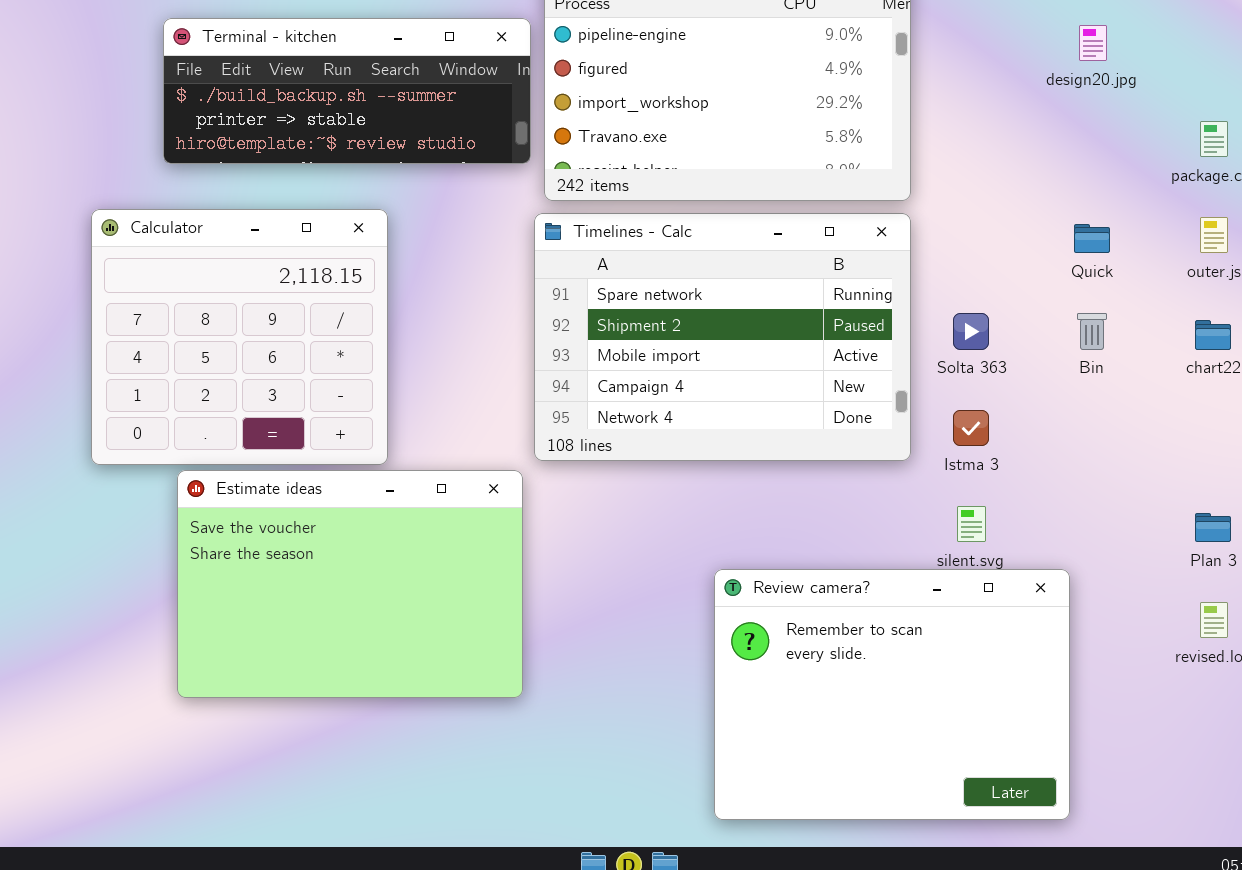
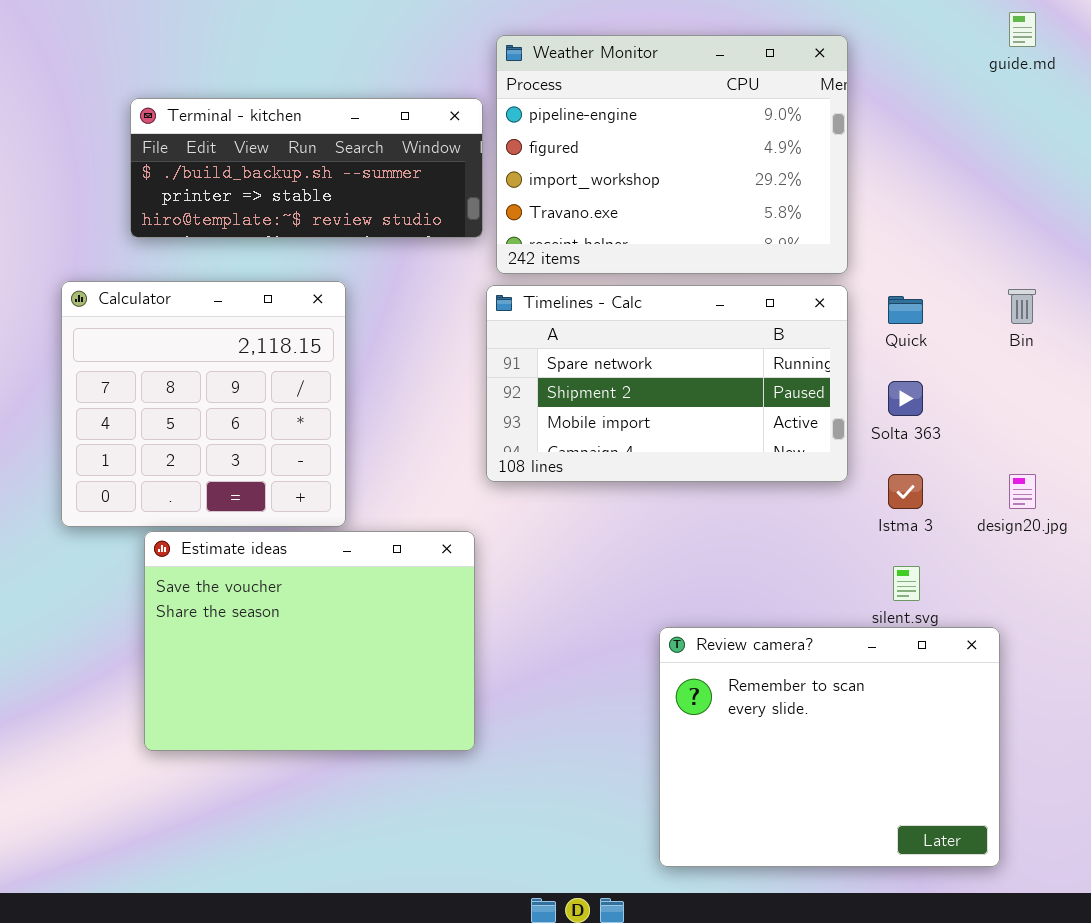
design20.jpg: [1079,25,1107,61] -> [1009,474,1036,509], moved
Timelines - Calc: [534,213,911,461] -> [486,285,848,482], resized
Quick: [1074,224,1110,253] -> [888,296,923,324], moved
Bin: [1077,313,1107,350] -> [1008,289,1036,324], moved

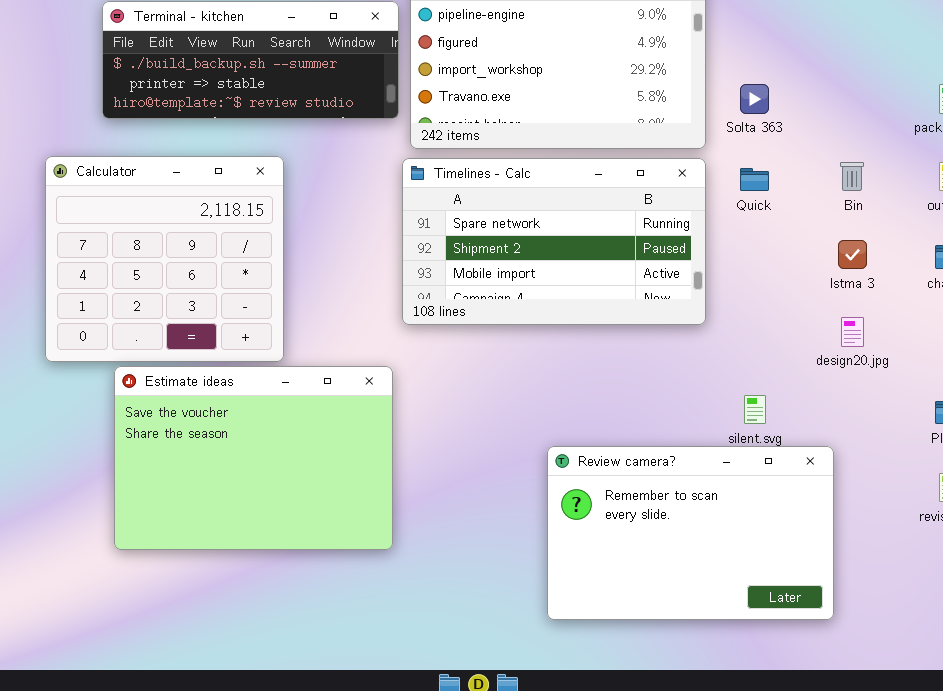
Solta 363: [888,381,923,416] -> [740,84,769,114], moved
Istma 3: [888,474,923,509] -> [838,240,867,269], moved
Review camera?: [659,627,1000,867] -> [547,446,834,620], resized

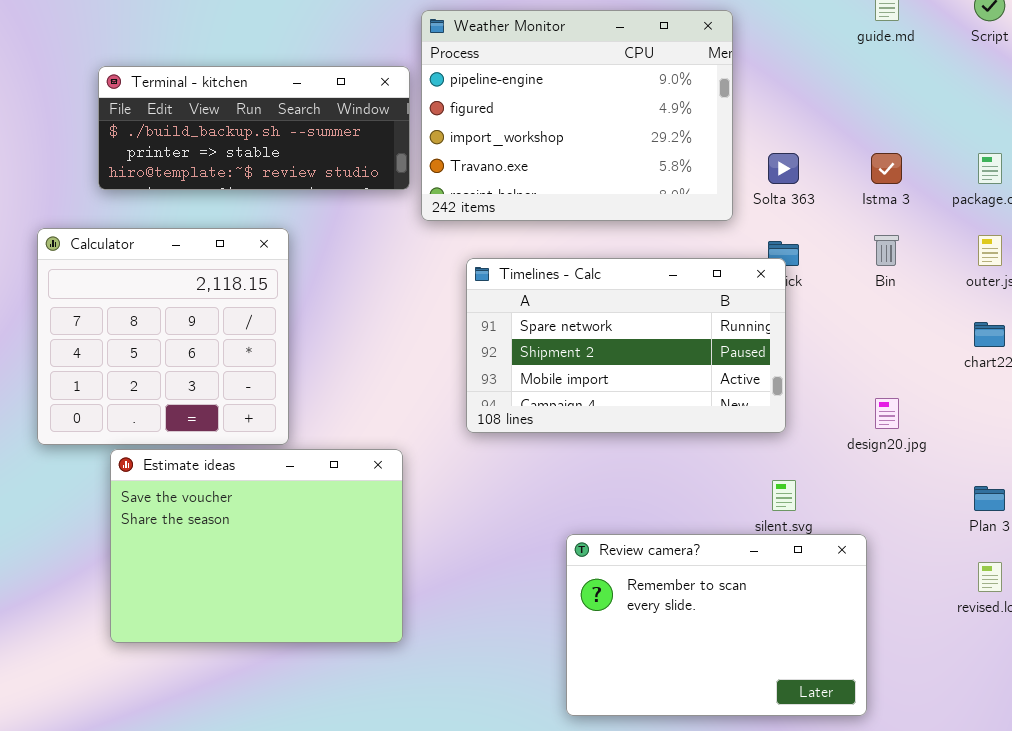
Timelines - Calc: [402,158,706,325] -> [466,258,786,433], moved
Istma 3: [838,240,867,269] -> [871,153,902,184], moved

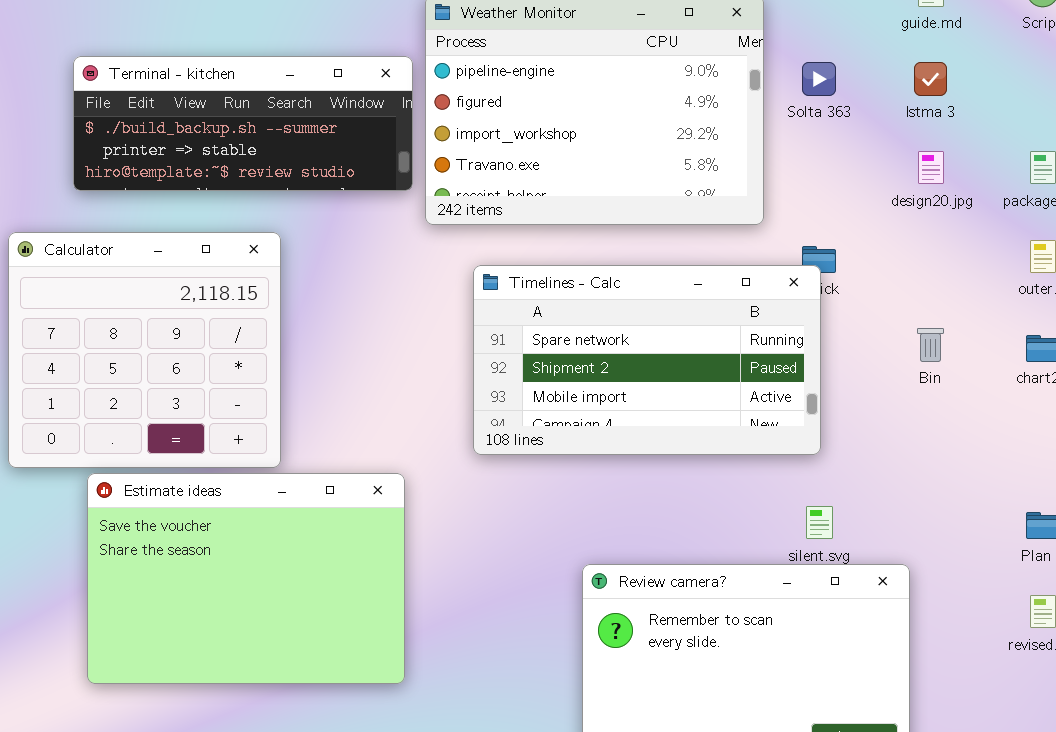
Solta 363: [768,153,799,184] -> [802,62,836,96], moved
Istma 3: [871,153,902,184] -> [914,62,947,96], moved
Bin: [874,235,899,266] -> [917,328,944,362], moved
design20.jpg: [875,398,899,429] -> [918,151,944,184], moved

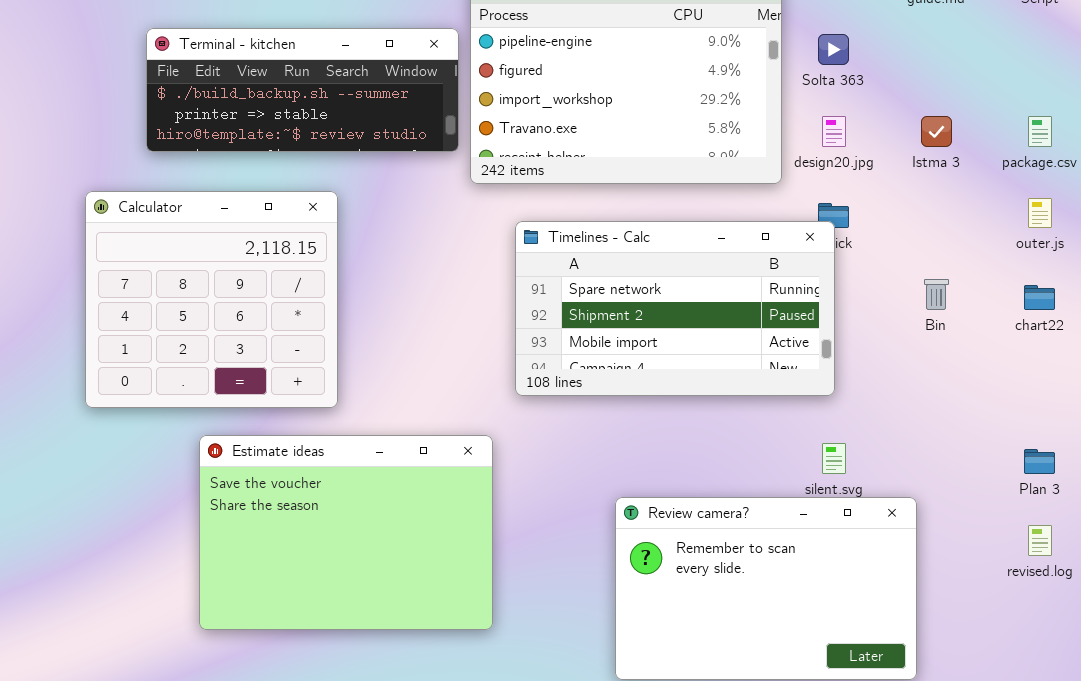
Istma 3: [914,62,947,96] -> [921,116,952,147], moved
design20.jpg: [918,151,944,184] -> [822,116,846,147], moved
Estimate ideas: [87,473,405,684] -> [199,435,493,630], moved

